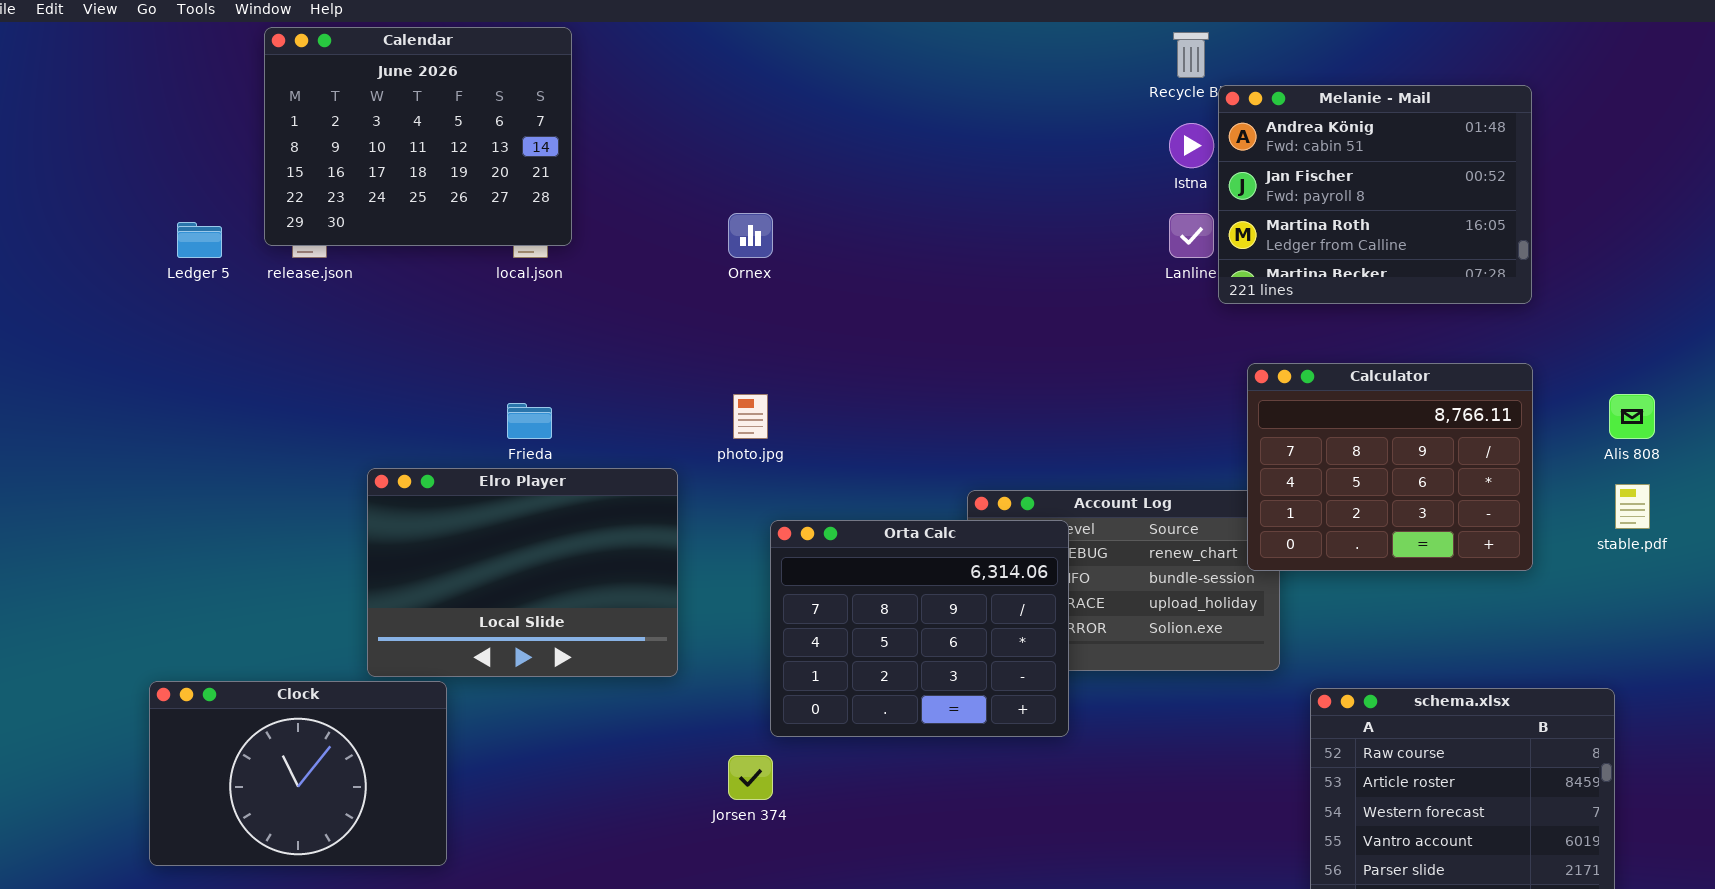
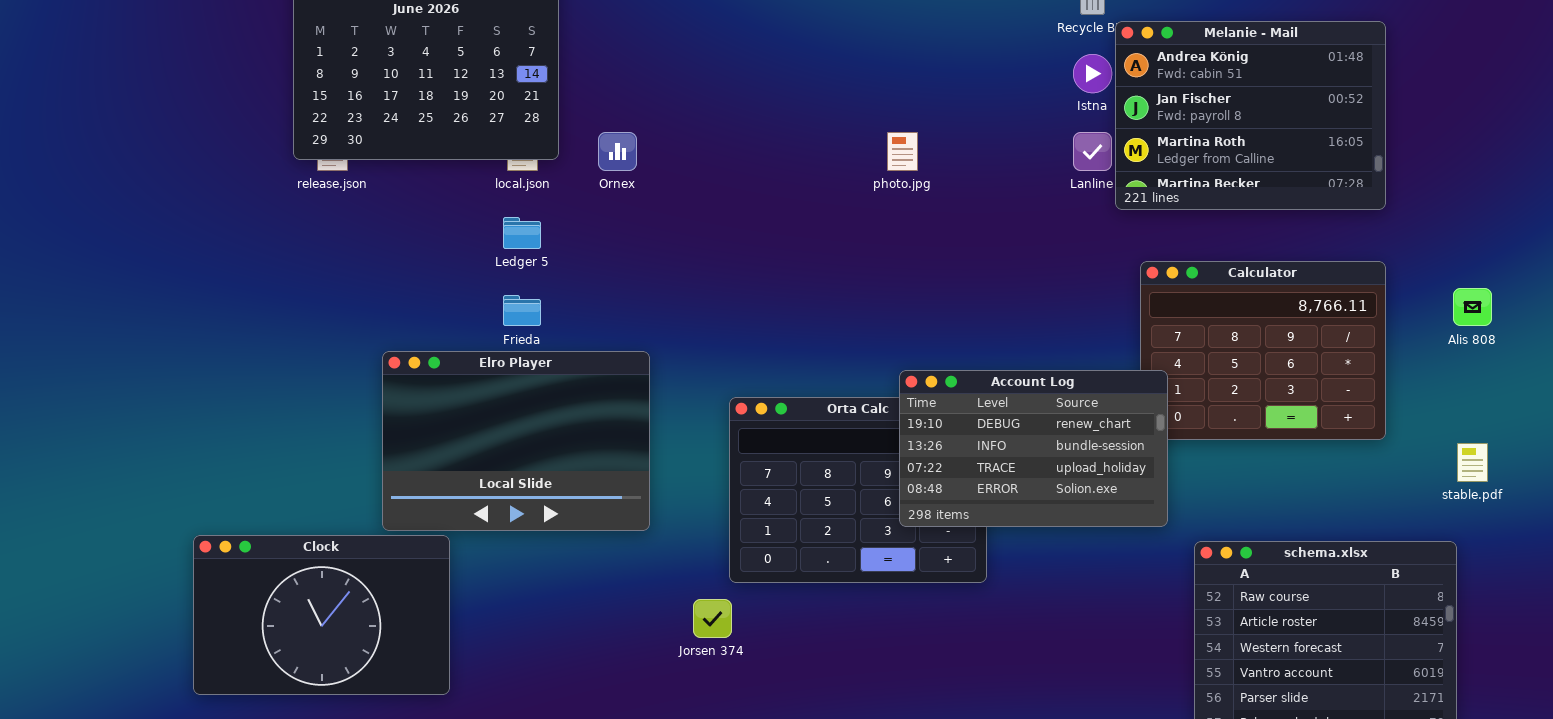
Ornex: [728,213,773,258] -> [598,132,637,171], moved
Ledger 5: [177,222,222,258] -> [503,217,541,249], moved
photo.jpg: [733,394,768,439] -> [887,132,918,171], moved
stable.pdf: [1615,484,1650,529] -> [1457,443,1488,482], moved
Account Log: [967,490,1280,671] -> [899,370,1168,527], raised

